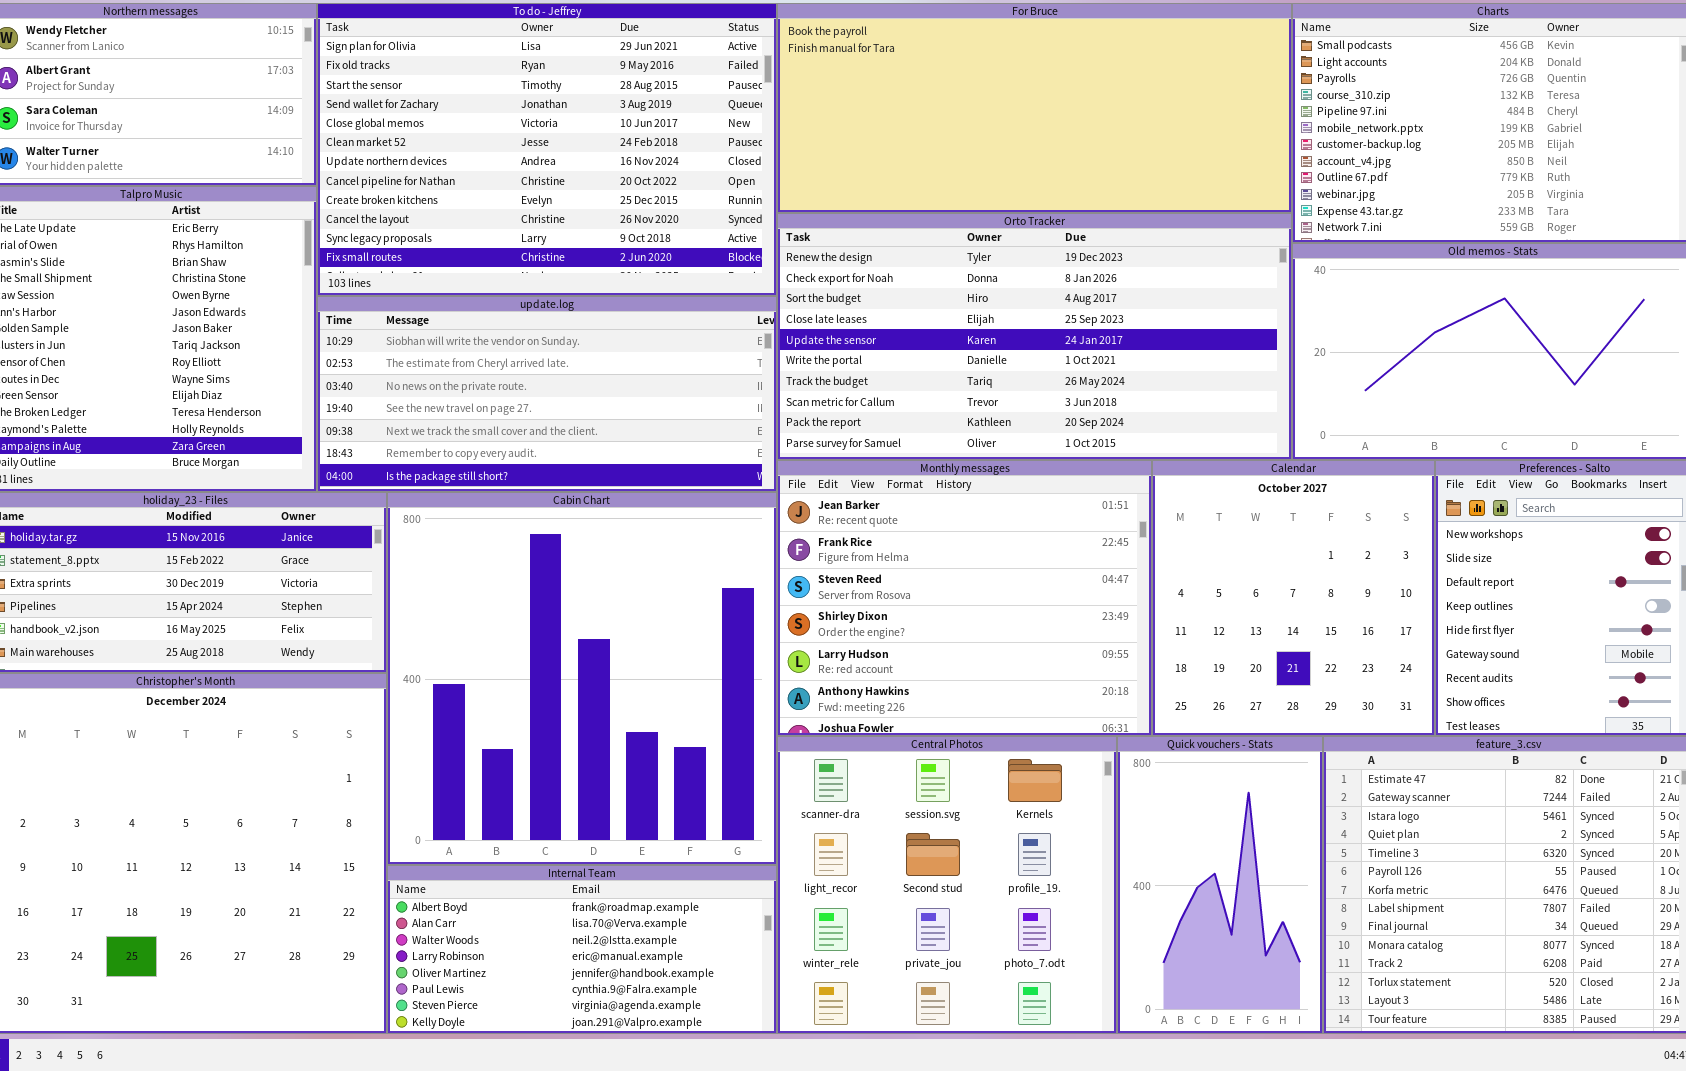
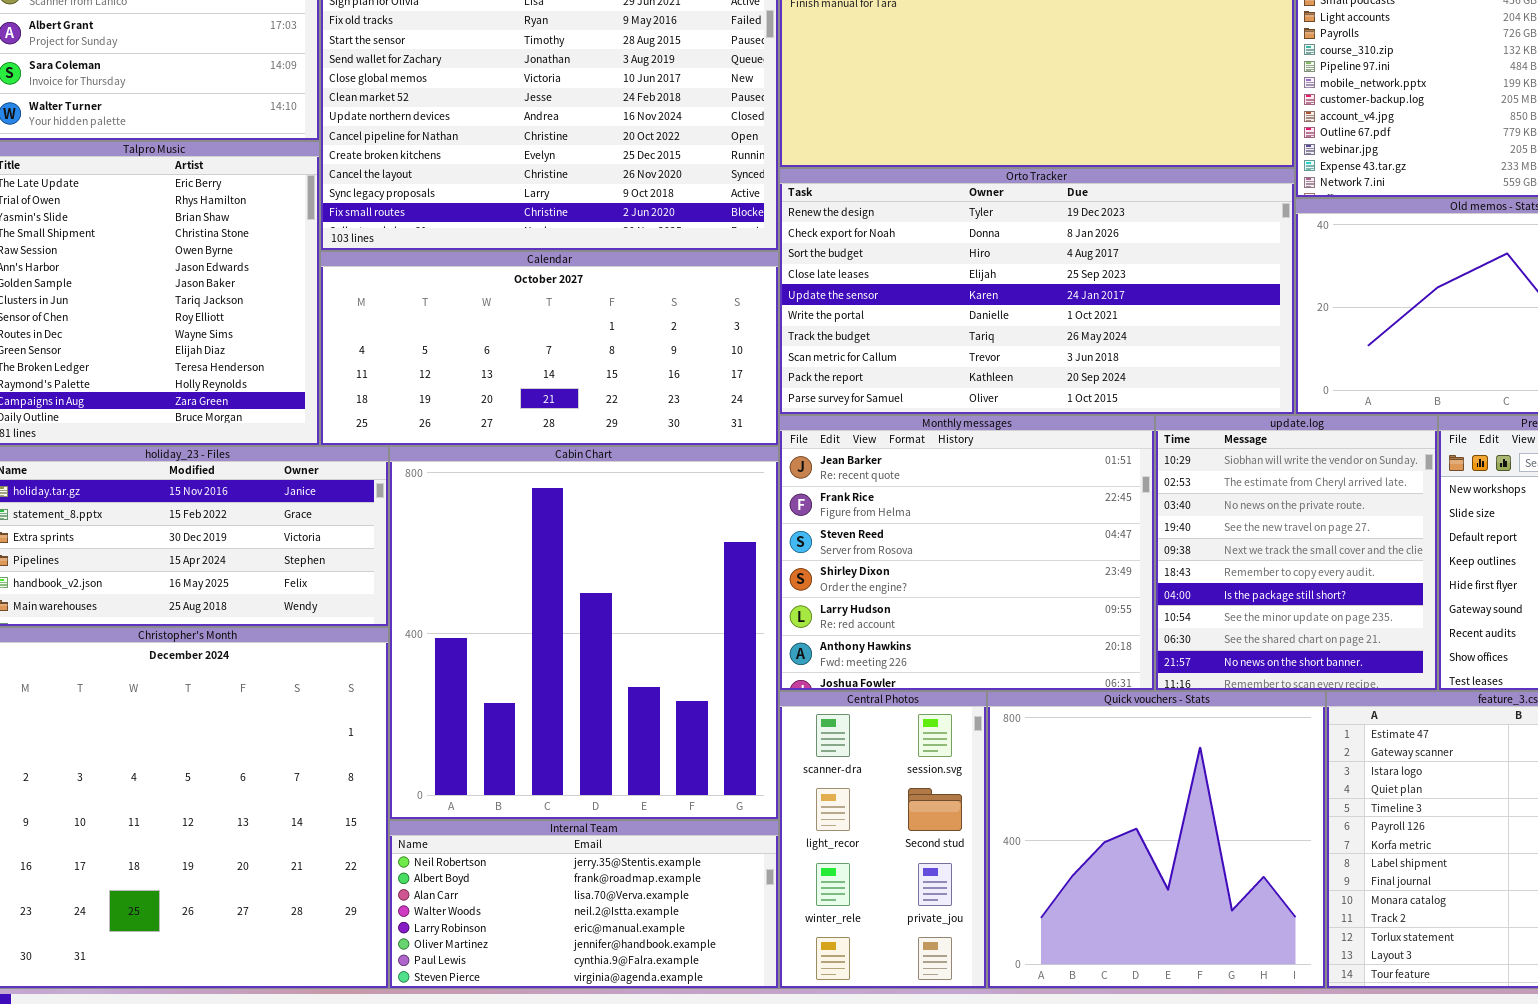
update.log: [317,296,777,492] -> [1155,415,1438,691], moved, resized
Calendar: [1152,460,1435,736] -> [320,251,779,446], moved, resized
Central Photos: [777,736,1117,1034] -> [779,691,987,989], resized
Quick vouchers - Stats: [1117,736,1323,1034] -> [987,691,1326,989], resized
Internal Team: [387,865,777,1034] -> [389,820,779,989], scrolled up 1 row

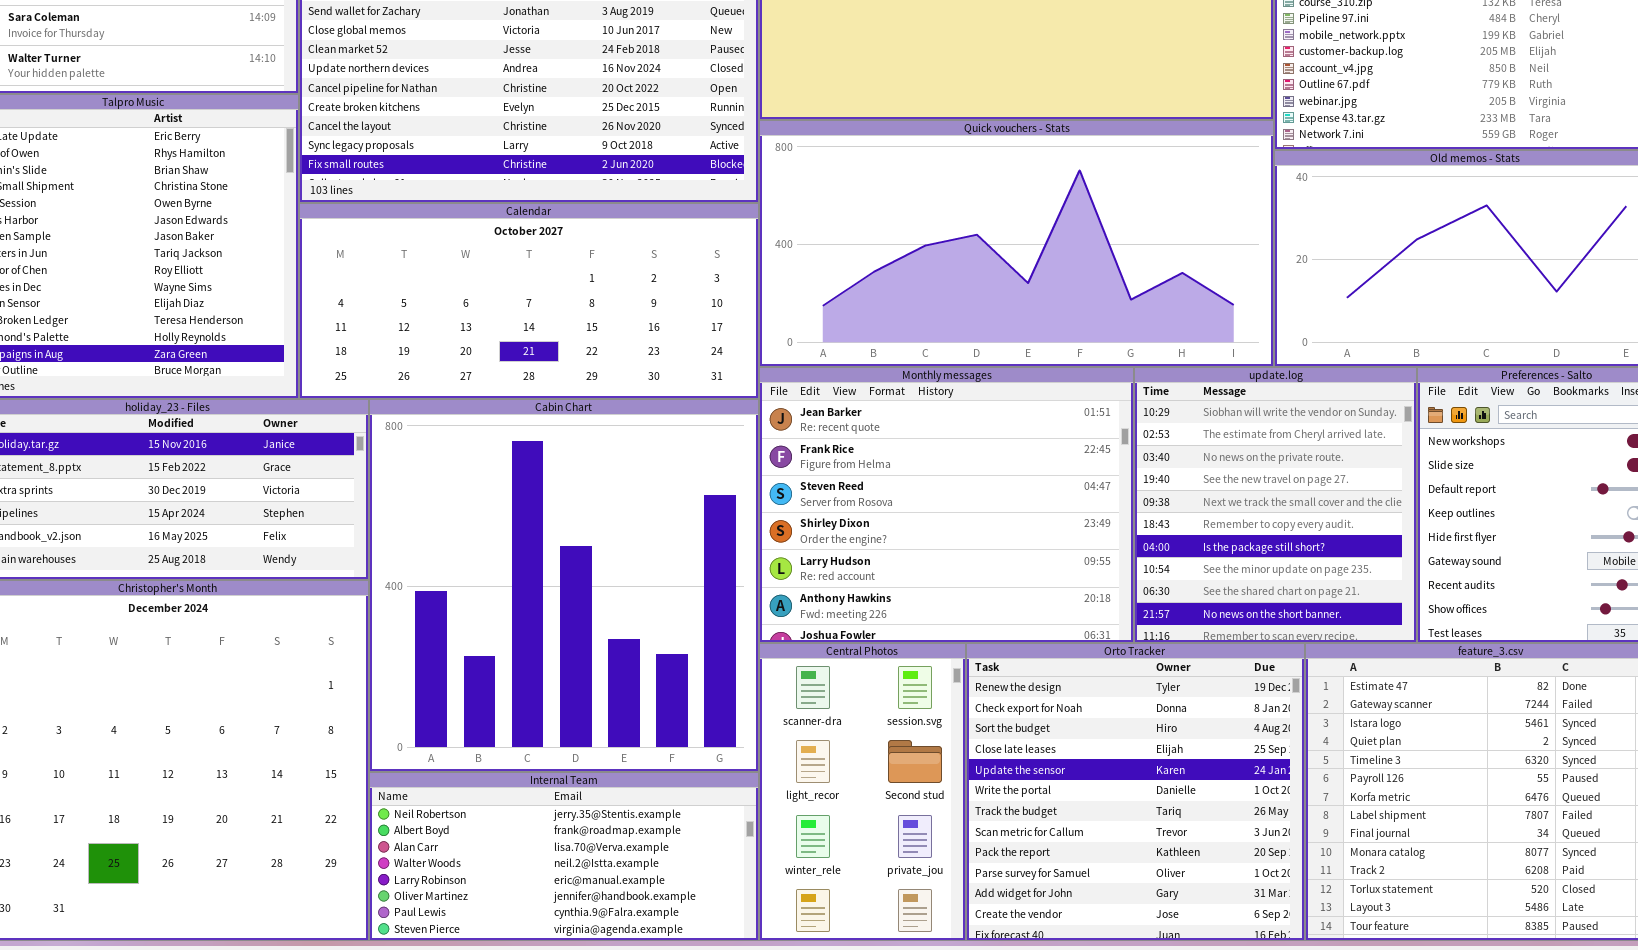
Orto Tracker: [779,168,1295,415] -> [966,643,1305,941], moved, resized
Quick vouchers - Stats: [987,691,1326,989] -> [759,120,1274,367], moved, resized

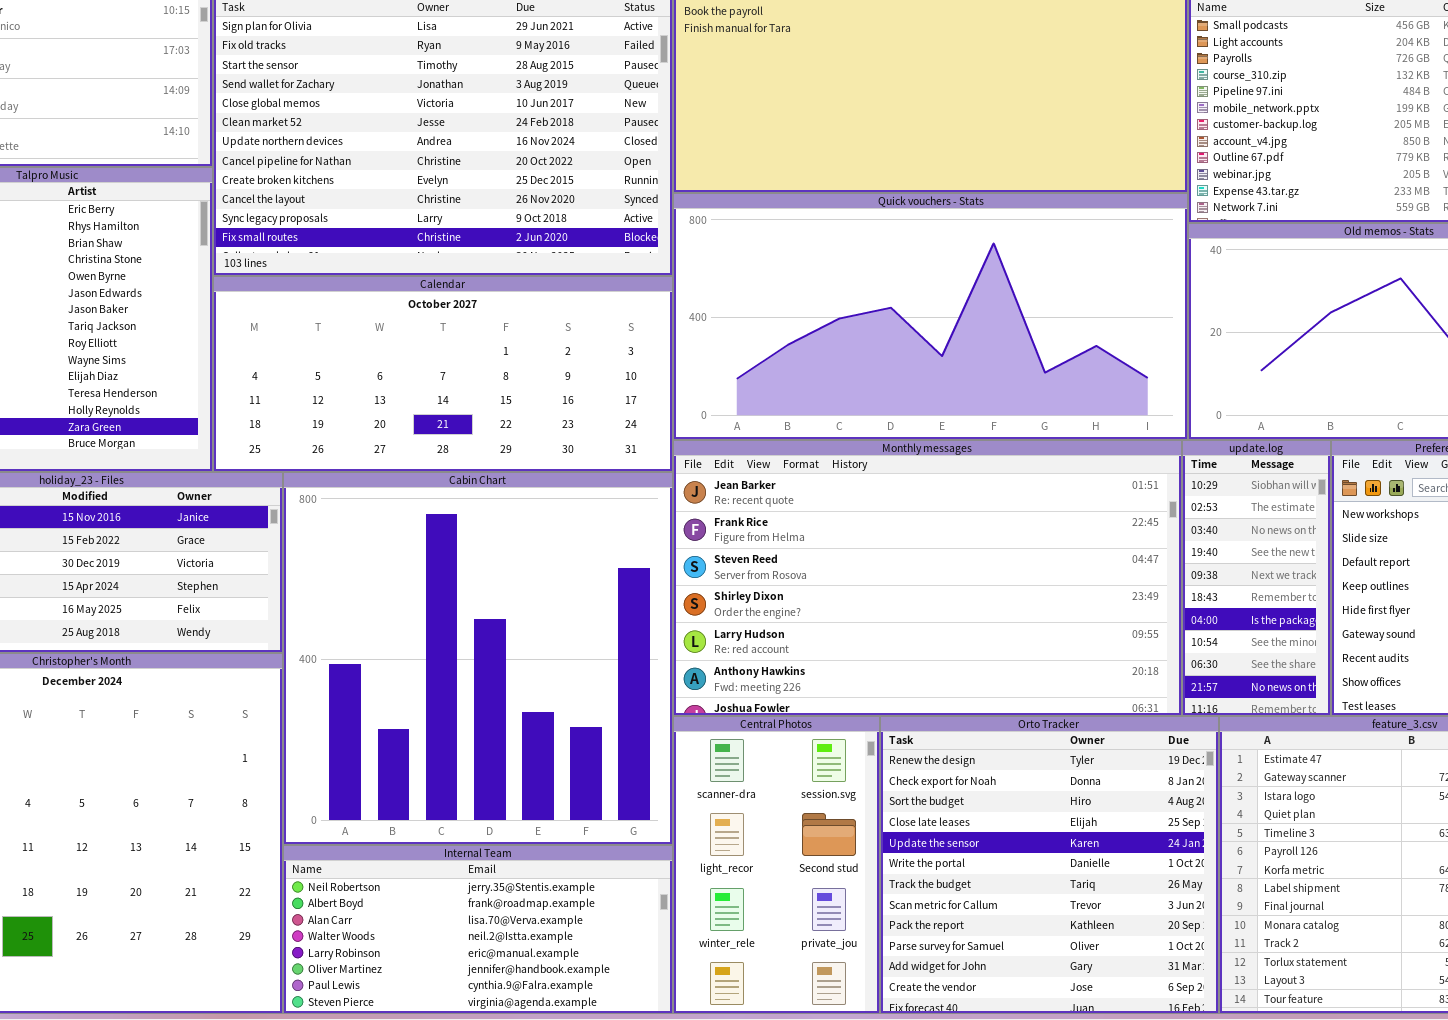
Monthly messages: [759,367,1134,643] -> [673,440,1182,716], resized
update.log: [1134,367,1417,643] -> [1182,440,1331,716], resized

